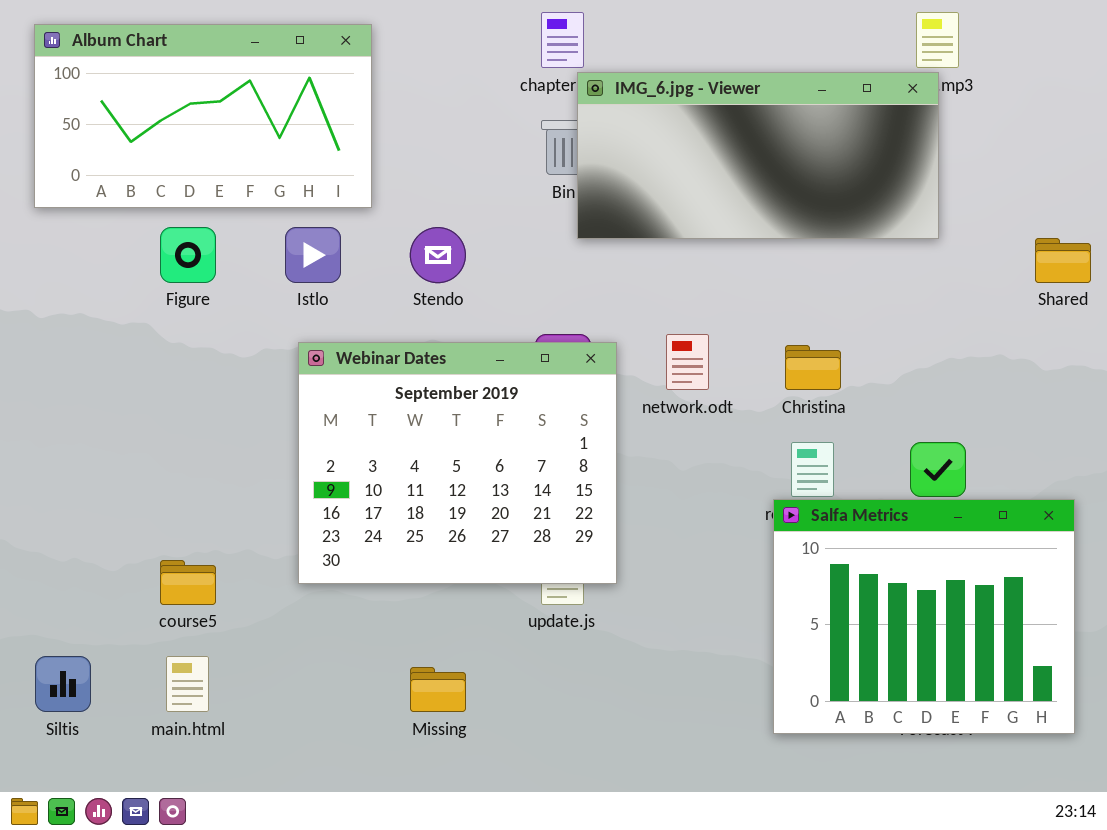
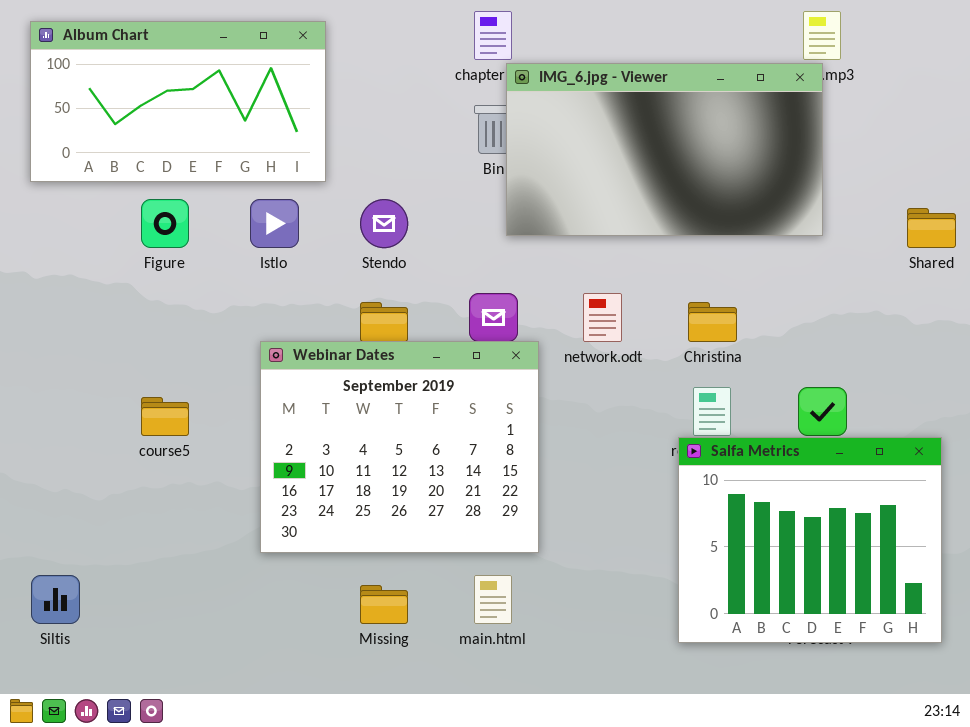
IMG_6.jpg - Viewer: [577,72,939,239] -> [506,63,823,236], resized
Webinar Dates: [298,342,617,584] -> [260,341,539,553], moved
course5: [160,560,216,605] -> [141,397,189,436], moved
main.html: [166,656,209,712] -> [474,575,512,624], moved

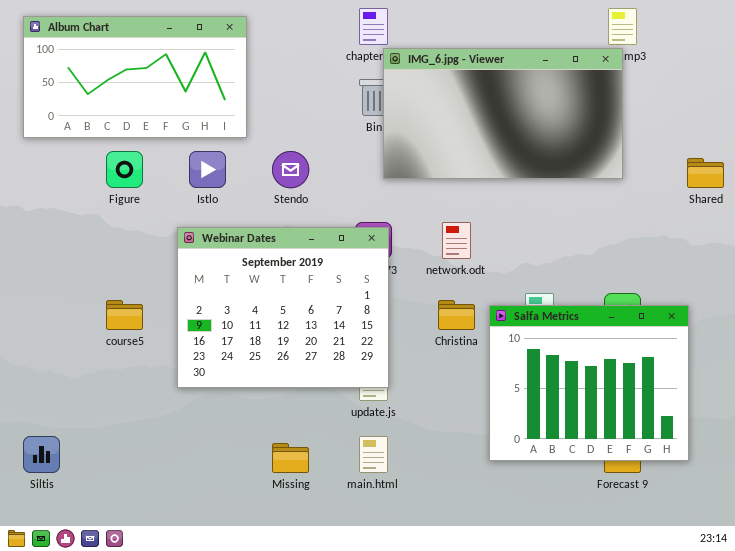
Christina: [688,302,737,342] -> [438,300,475,330], moved
Webinar Dates: [260,341,539,553] -> [177,227,389,388], moved
Salfa Metrics: [678,437,942,643] -> [489,305,689,461], moved

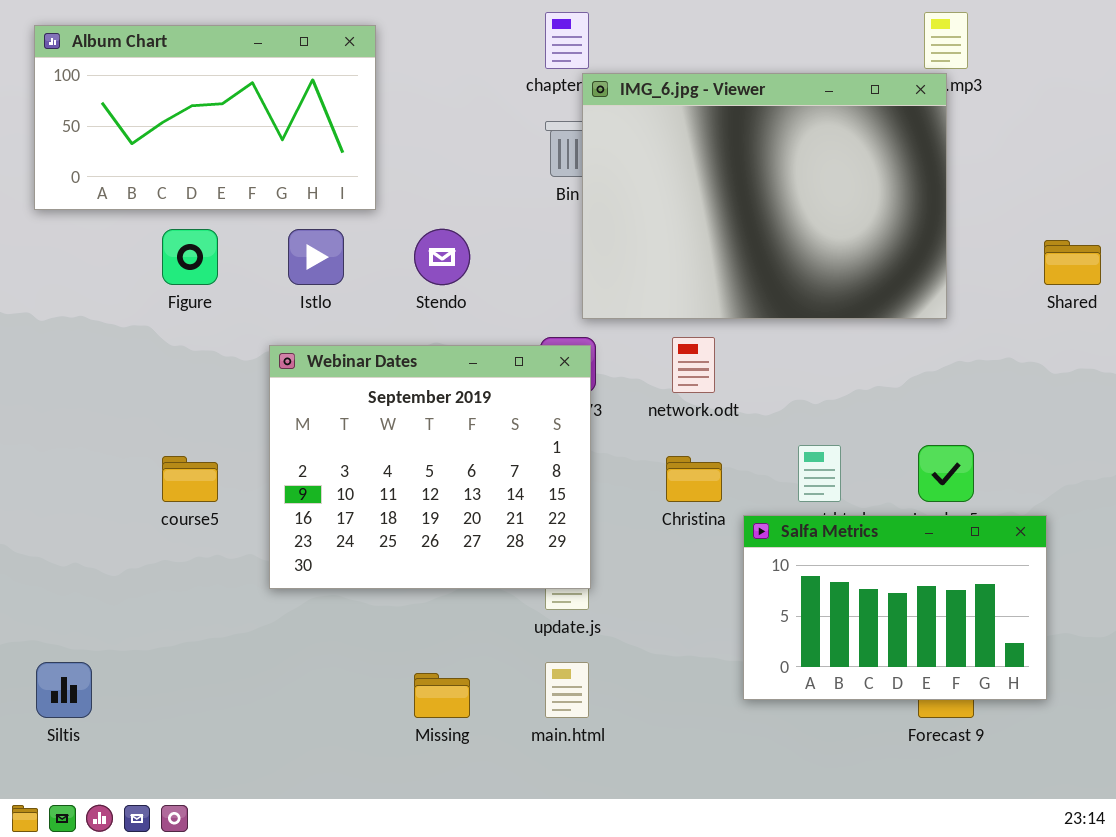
IMG_6.jpg - Viewer: [383,48,623,179] -> [582,73,947,319], resized
Salfa Metrics: [489,305,689,461] -> [743,515,1047,700], resized

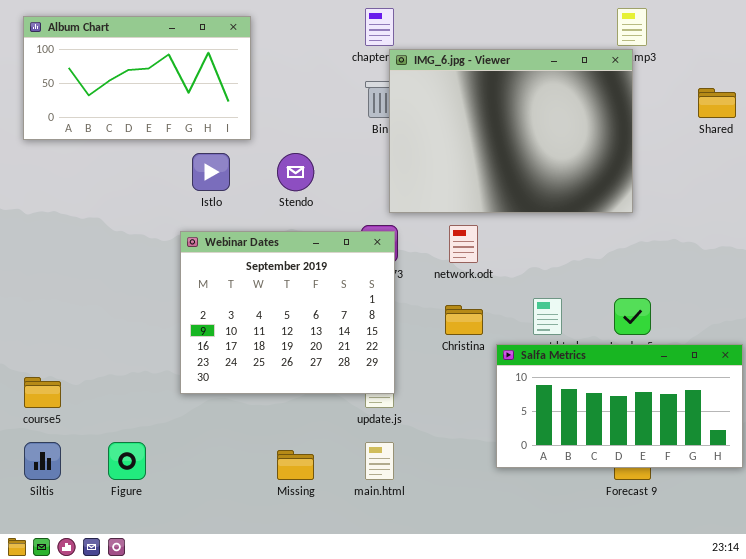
Figure: [162,229,218,285] -> [108,442,146,480], moved
Shared: [1044,240,1101,285] -> [698,88,736,118], moved
course5: [162,456,218,502] -> [24,377,61,408], moved
Salfa Metrics: [743,515,1047,700] -> [496,344,743,468], resized

